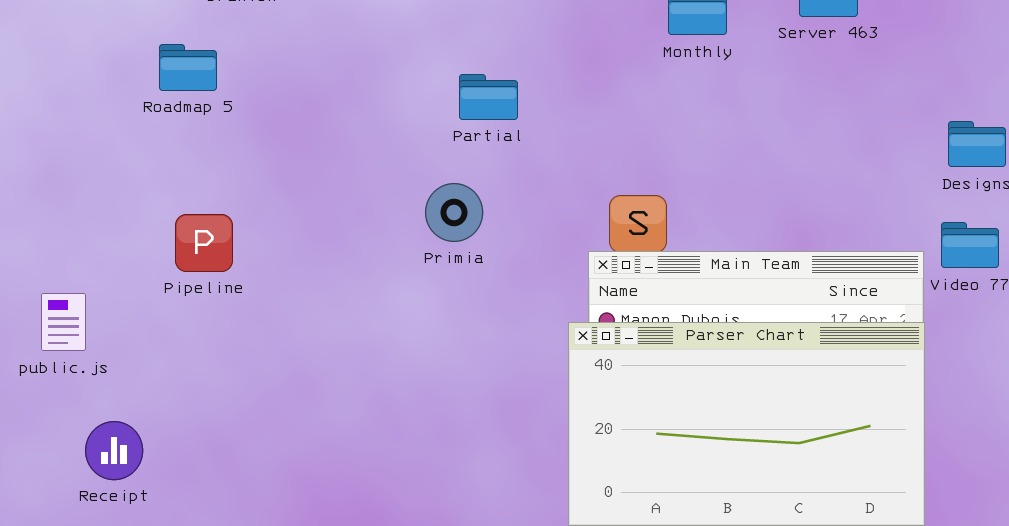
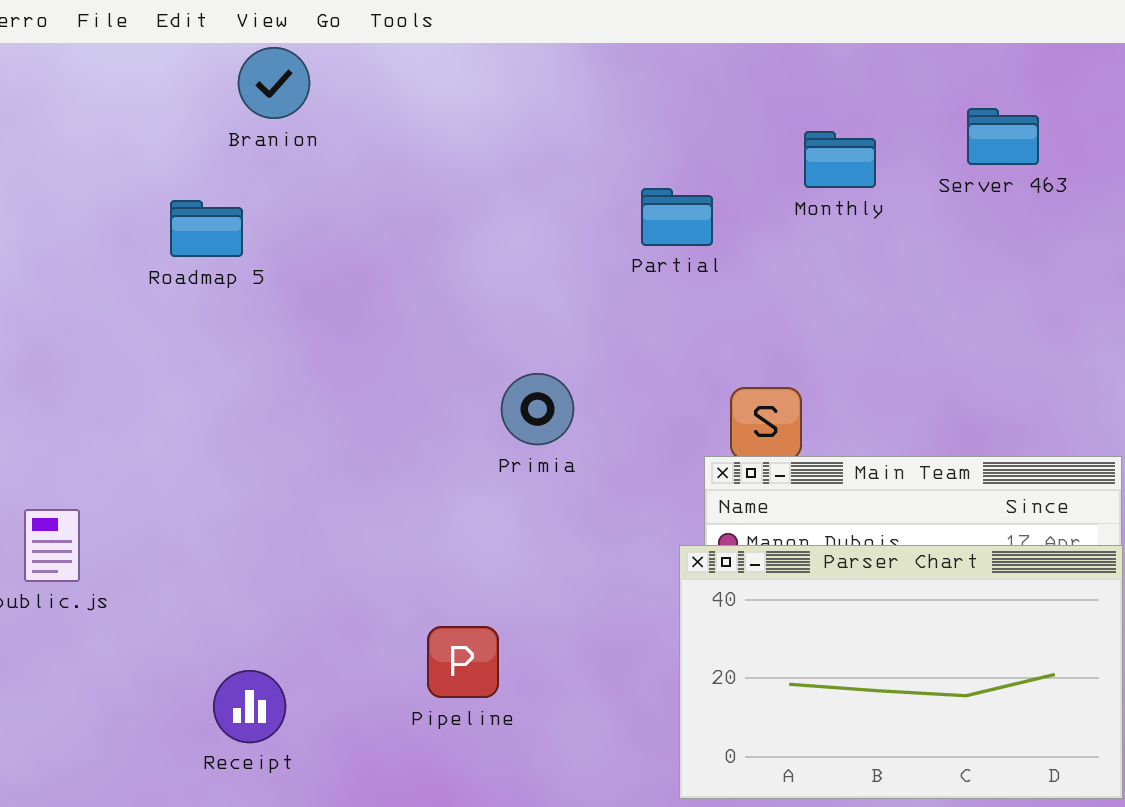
Partial: [459,74,518,120] -> [641,188,713,246], moved
Pipeline: [175,214,233,272] -> [427,626,499,698], moved
Receipt: [85,421,143,480] -> [213,670,286,743], moved

